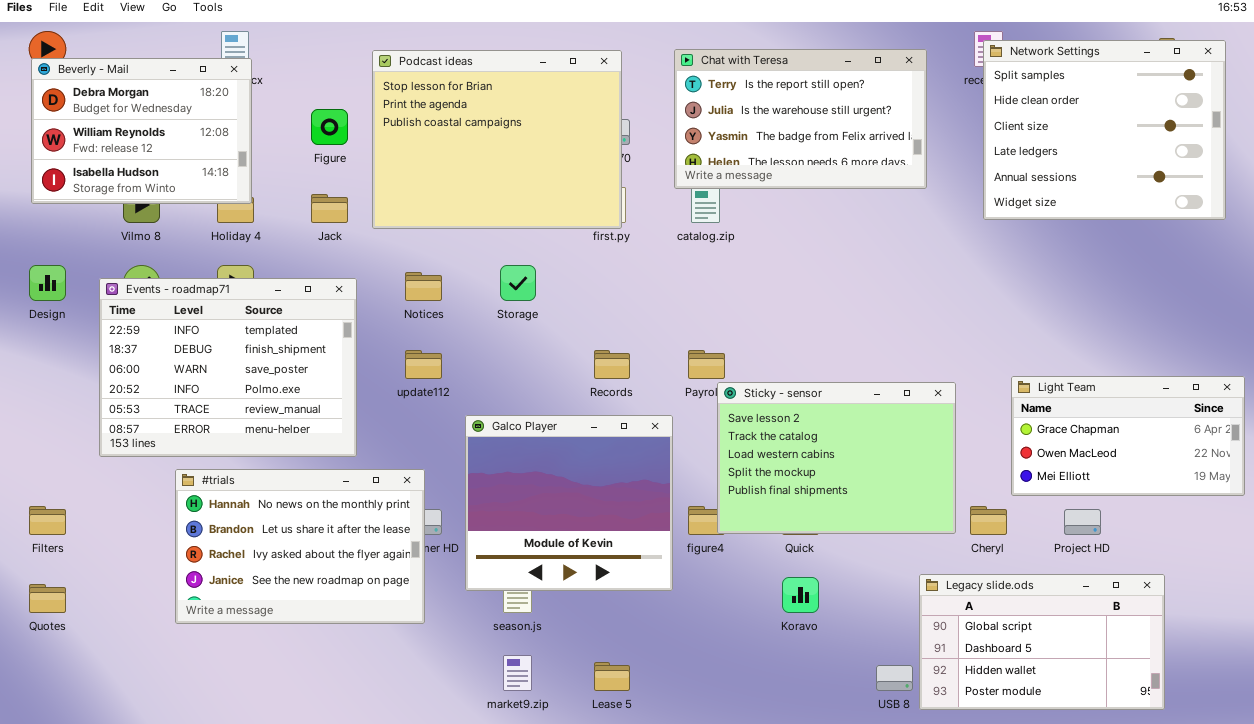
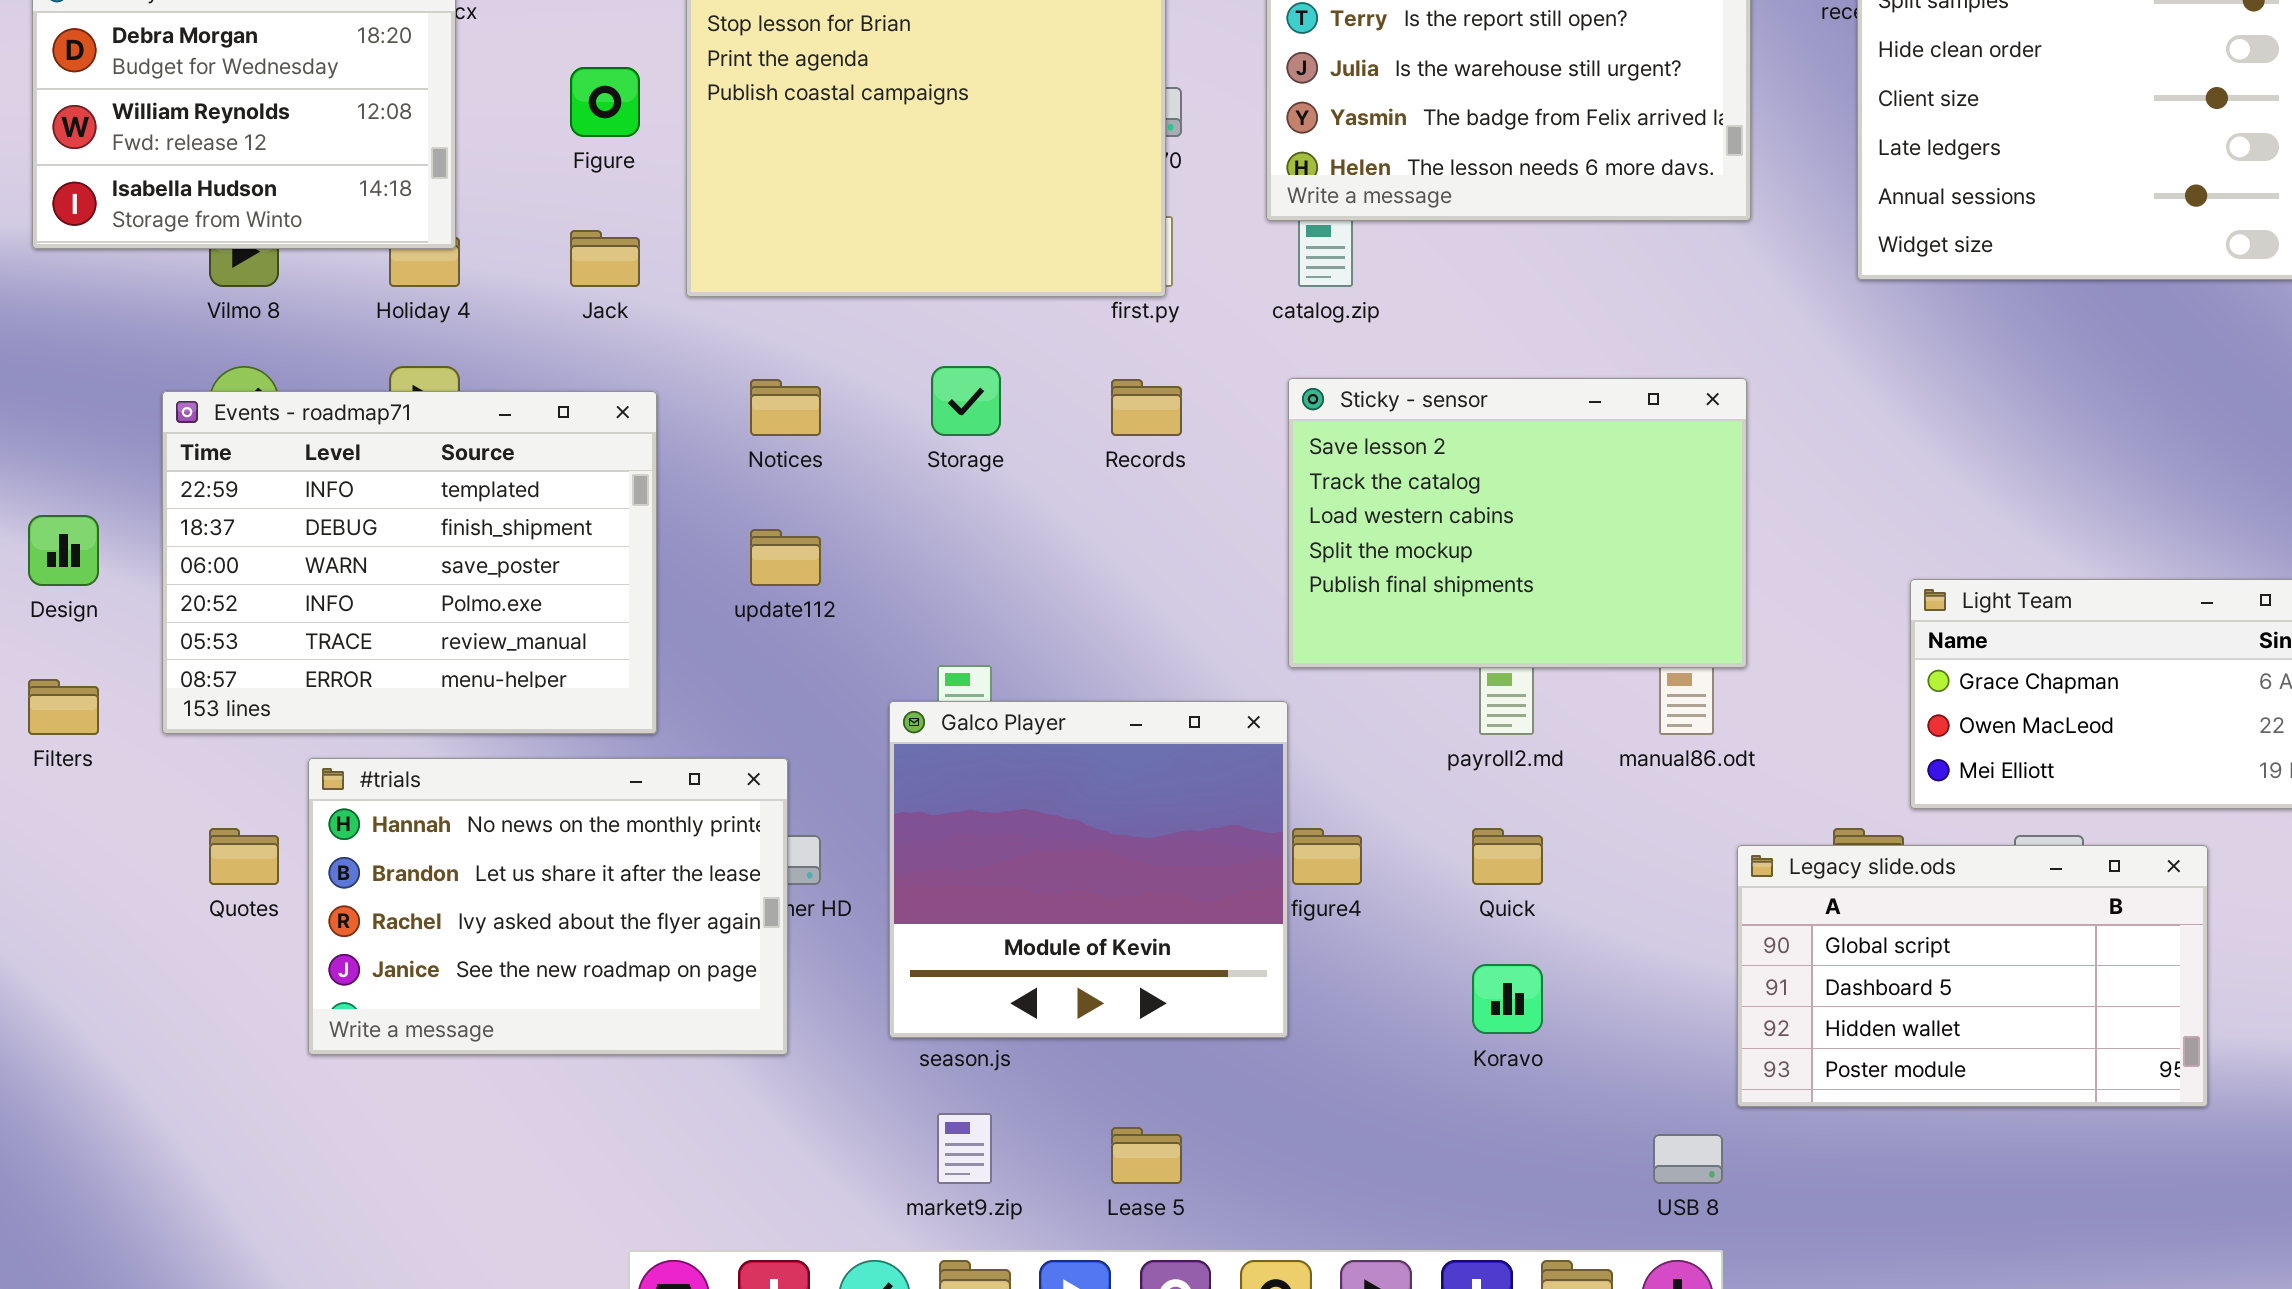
Design: [29,265,66,301] -> [28,515,99,586], moved
Records: [594,350,630,379] -> [1111,379,1182,436], moved
Sticky - sensor: [717,382,956,534] -> [1288,378,1747,668], moved
Galco Player: [465,415,673,591] -> [889,701,1288,1038], moved
Filters: [29,506,66,535] -> [28,679,99,735], moved
Legacy slide.ods: [919,574,1165,710] -> [1737,845,2208,1107], moved
Quotes: [29,584,66,613] -> [209,828,279,885], moved

